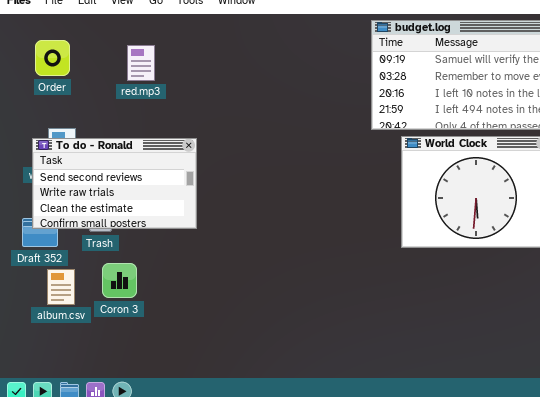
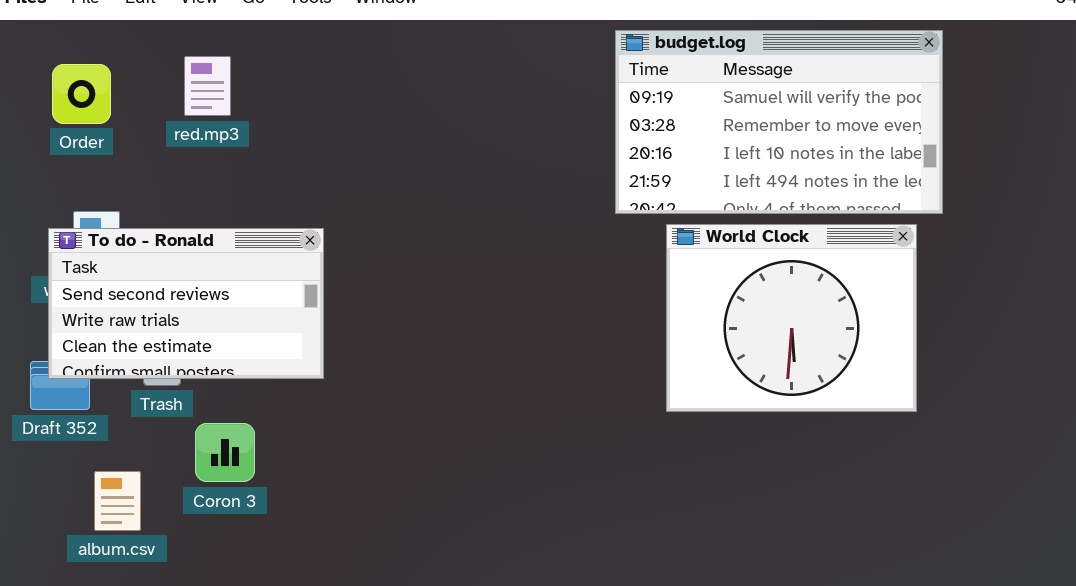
red.mp3: [127,45,155,81] -> [184,56,231,116], moved
Coron 3: [102,263,137,298] -> [195,423,255,482], moved
album.csv: [47,269,75,305] -> [94,471,141,531], moved

